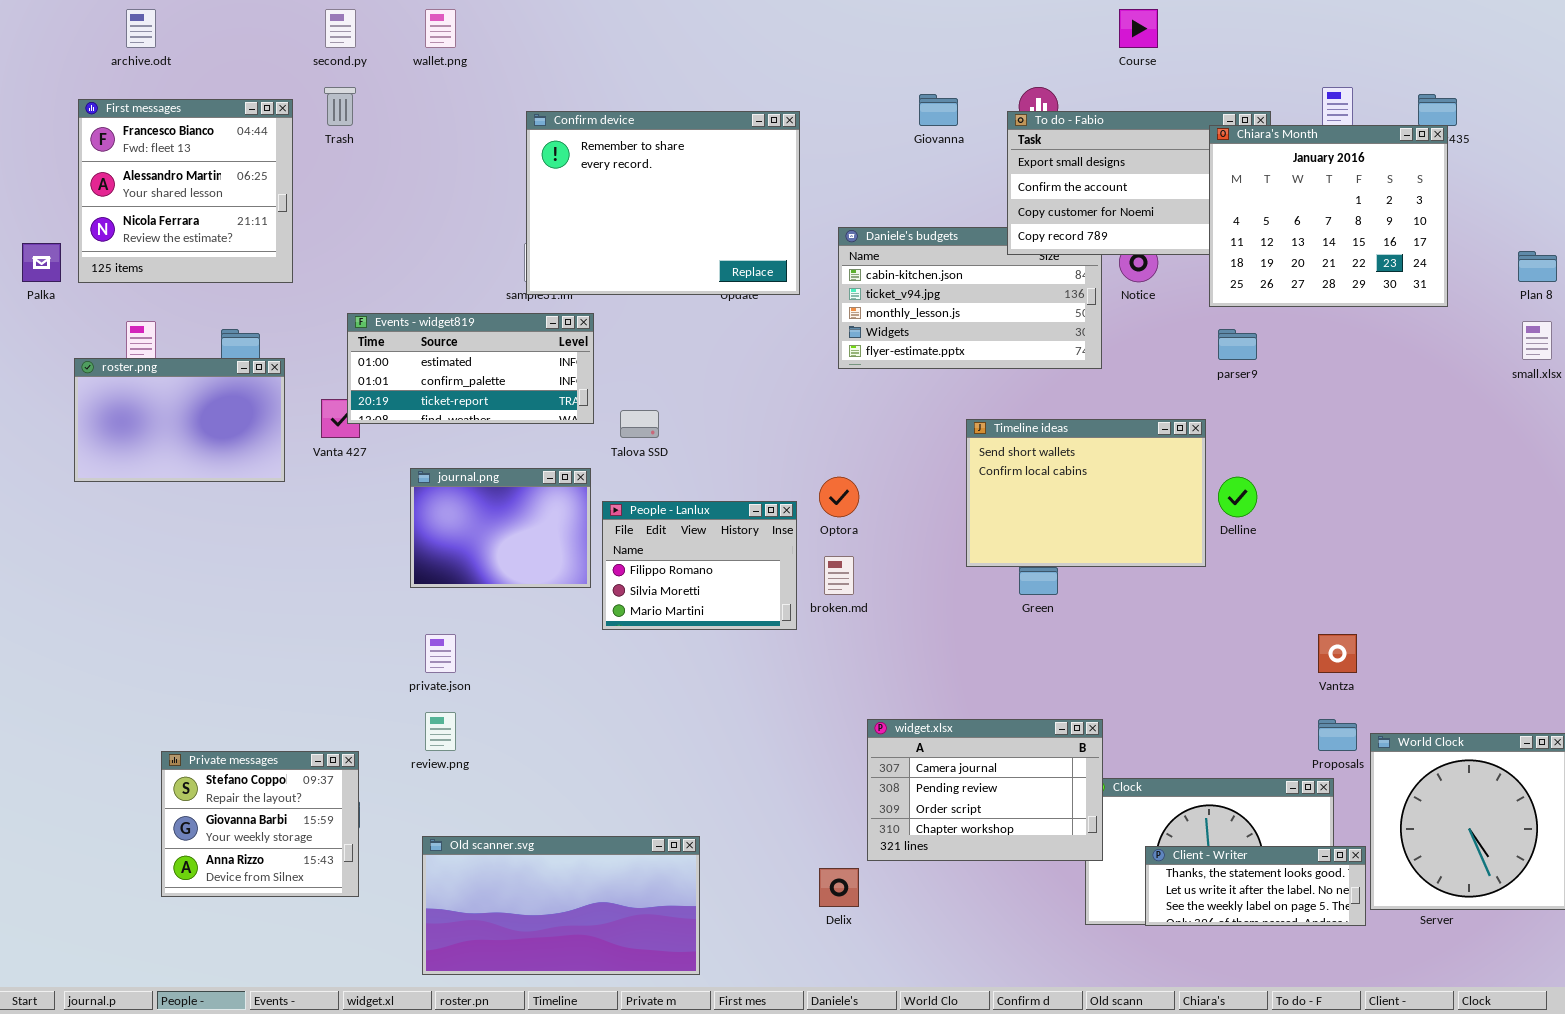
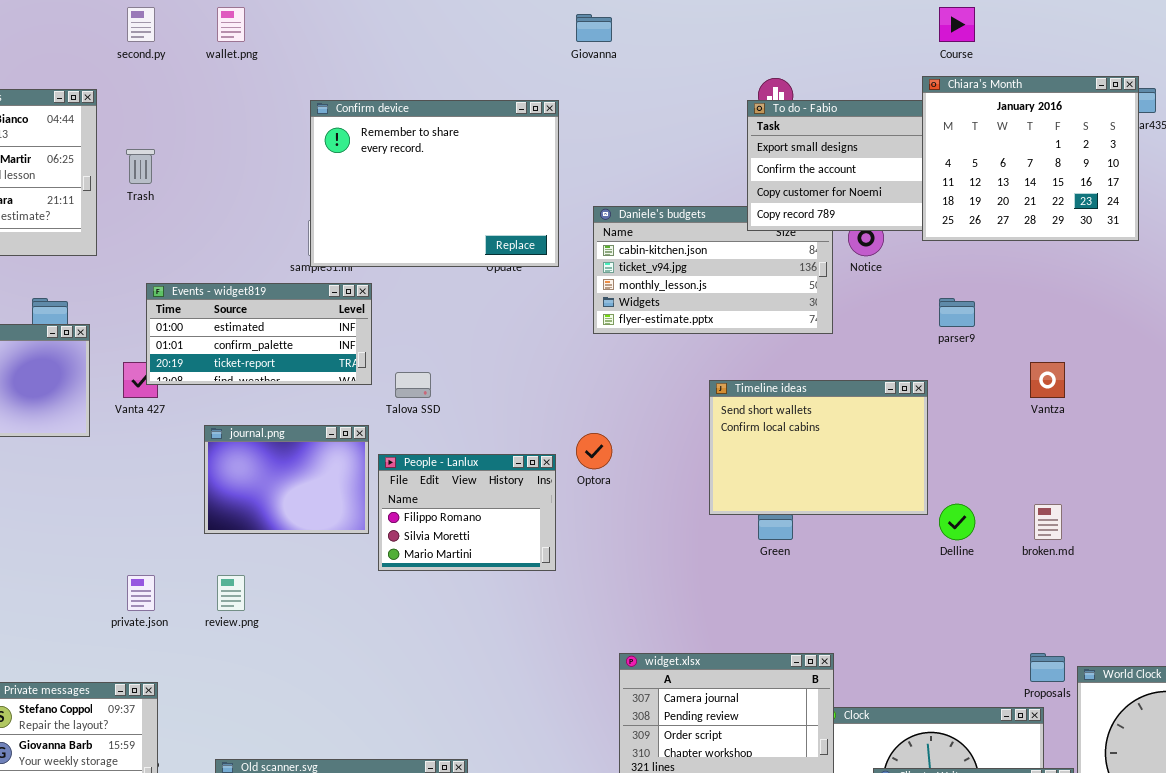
Course: [1119,9,1158,48] -> [939,7,975,42], moved
Trash: [324,87,356,126] -> [126,149,155,184], moved
Giovanna: [919,94,958,126] -> [576,14,612,42], moved
Chiara's Month: [1209,125,1448,307] -> [922,76,1139,241], moved
Delline: [1218,477,1257,517] -> [939,504,975,540], moved
broken.md: [824,556,854,595] -> [1034,504,1062,540], moved
private.json: [425,634,456,673] -> [127,575,155,611], moved
Vantza: [1318,634,1357,673] -> [1030,362,1065,398], moved
review.png: [425,712,456,751] -> [217,575,245,611], moved

